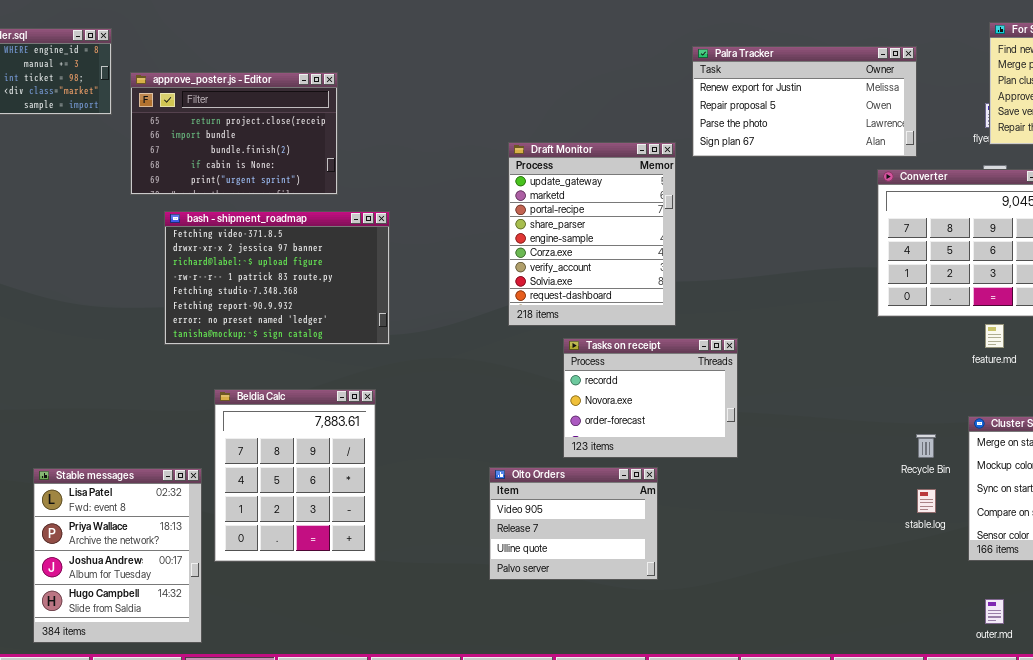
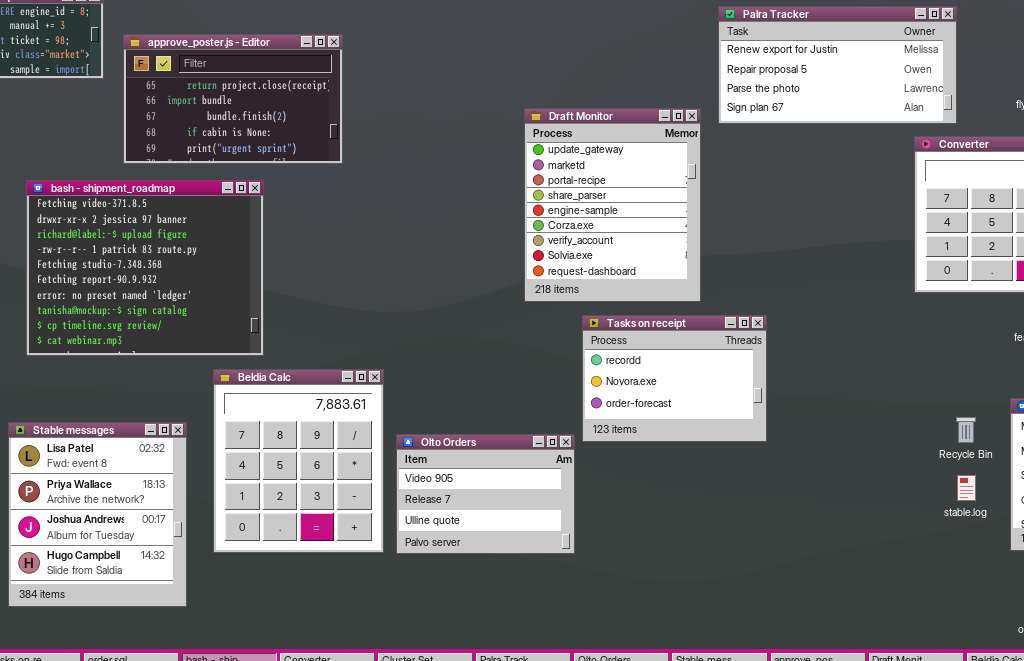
bash - shipment_roadmap: [164,211,390,345] -> [26,180,264,356], moved, resized
Olto Orders: [489,467,658,580] -> [396,434,575,554], moved
Stable messages: [33,468,202,643] -> [8,422,187,607], moved

